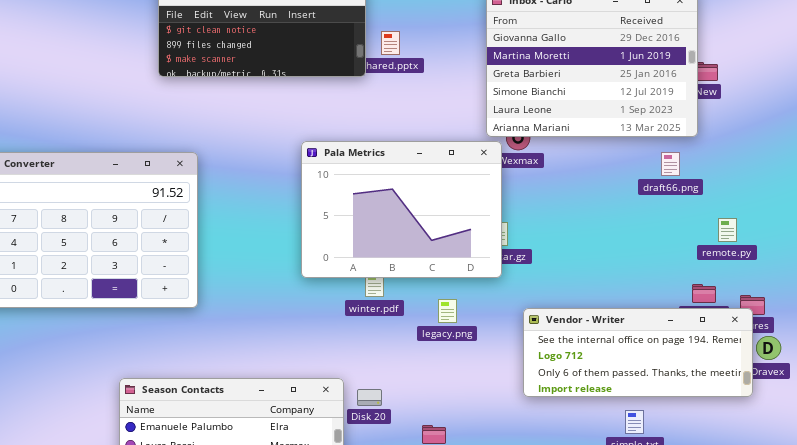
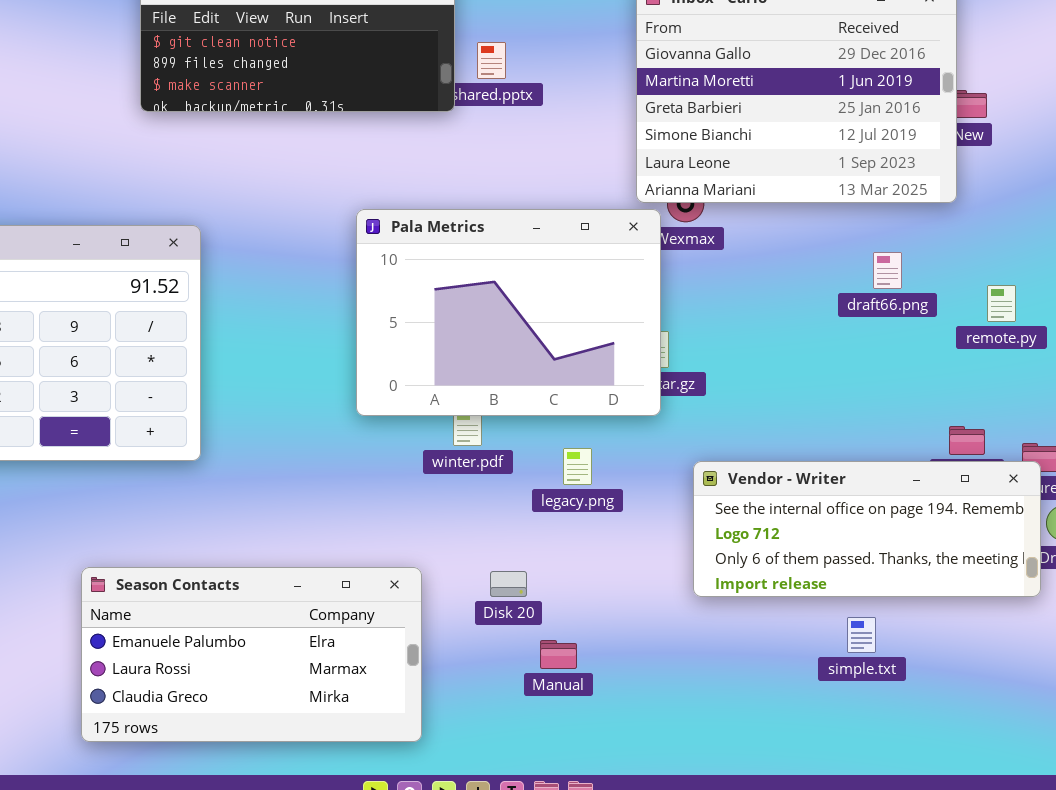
draft66.png: [661,152,680,176] -> [873,252,902,289], moved
remote.py: [718,218,737,242] -> [987,285,1016,322], moved
Disk 20: [357,389,382,406] -> [490,571,527,597], moved

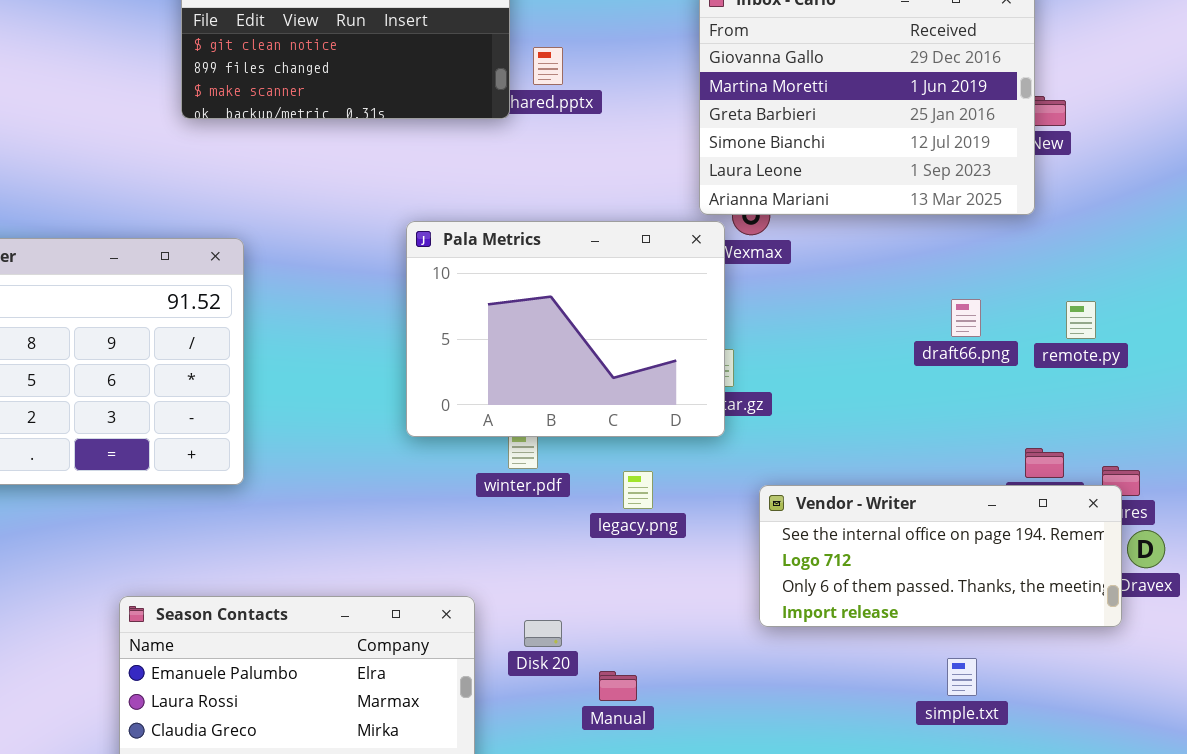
draft66.png: [873,252,902,289] -> [951,299,981,337], moved
Disk 20: [490,571,527,597] -> [524,620,562,647], moved
simple.txt: [847,617,876,653] -> [947,658,977,696], moved

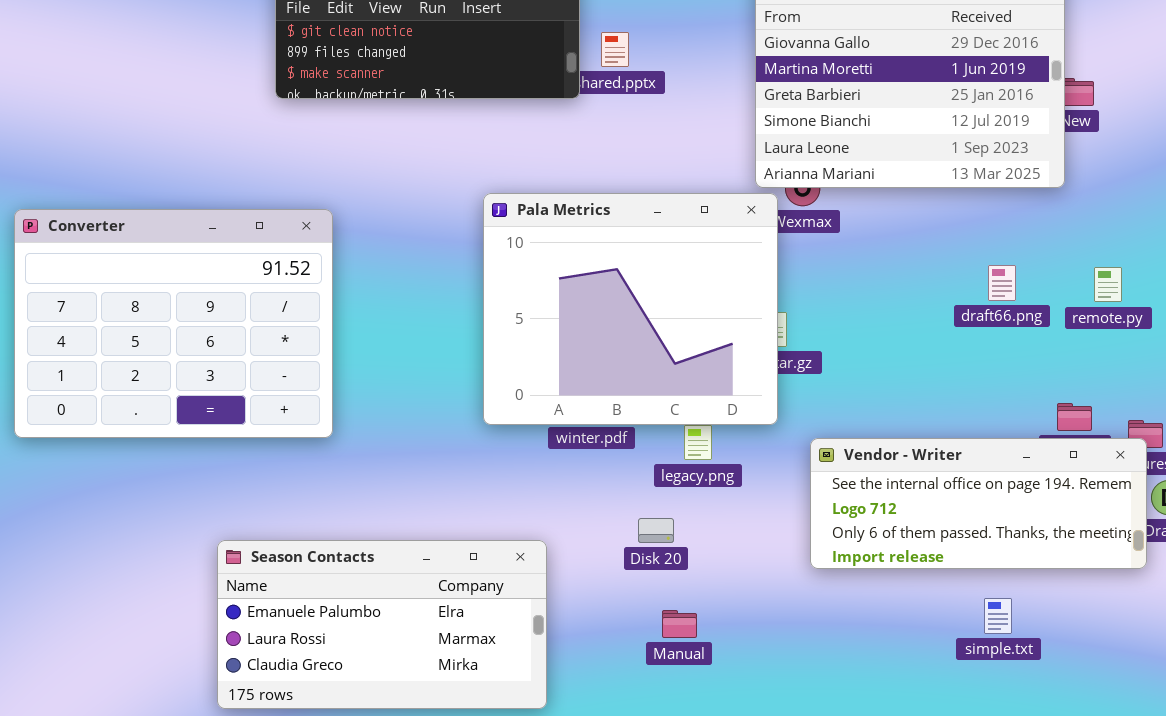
Pala Metrics: [406,221,725,437] -> [483,193,778,425], resized
Disk 20: [524,620,562,647] -> [638,518,674,543], moved

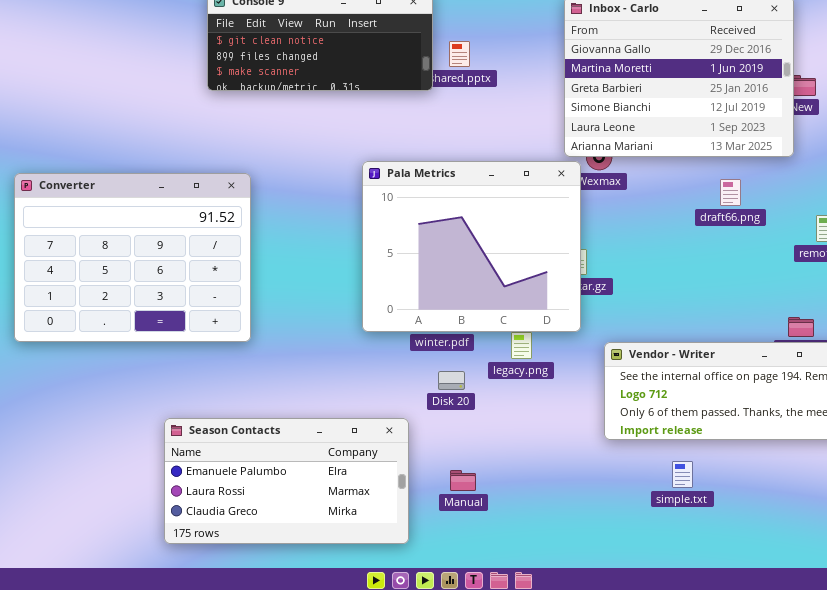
draft66.png: [988,265,1016,301] -> [720,179,741,206], moved
Disk 20: [638,518,674,543] -> [438,371,465,390], moved
simple.txt: [984,598,1012,634] -> [672,461,693,488], moved
Manual: [662,610,697,638] -> [450,470,476,491], moved

